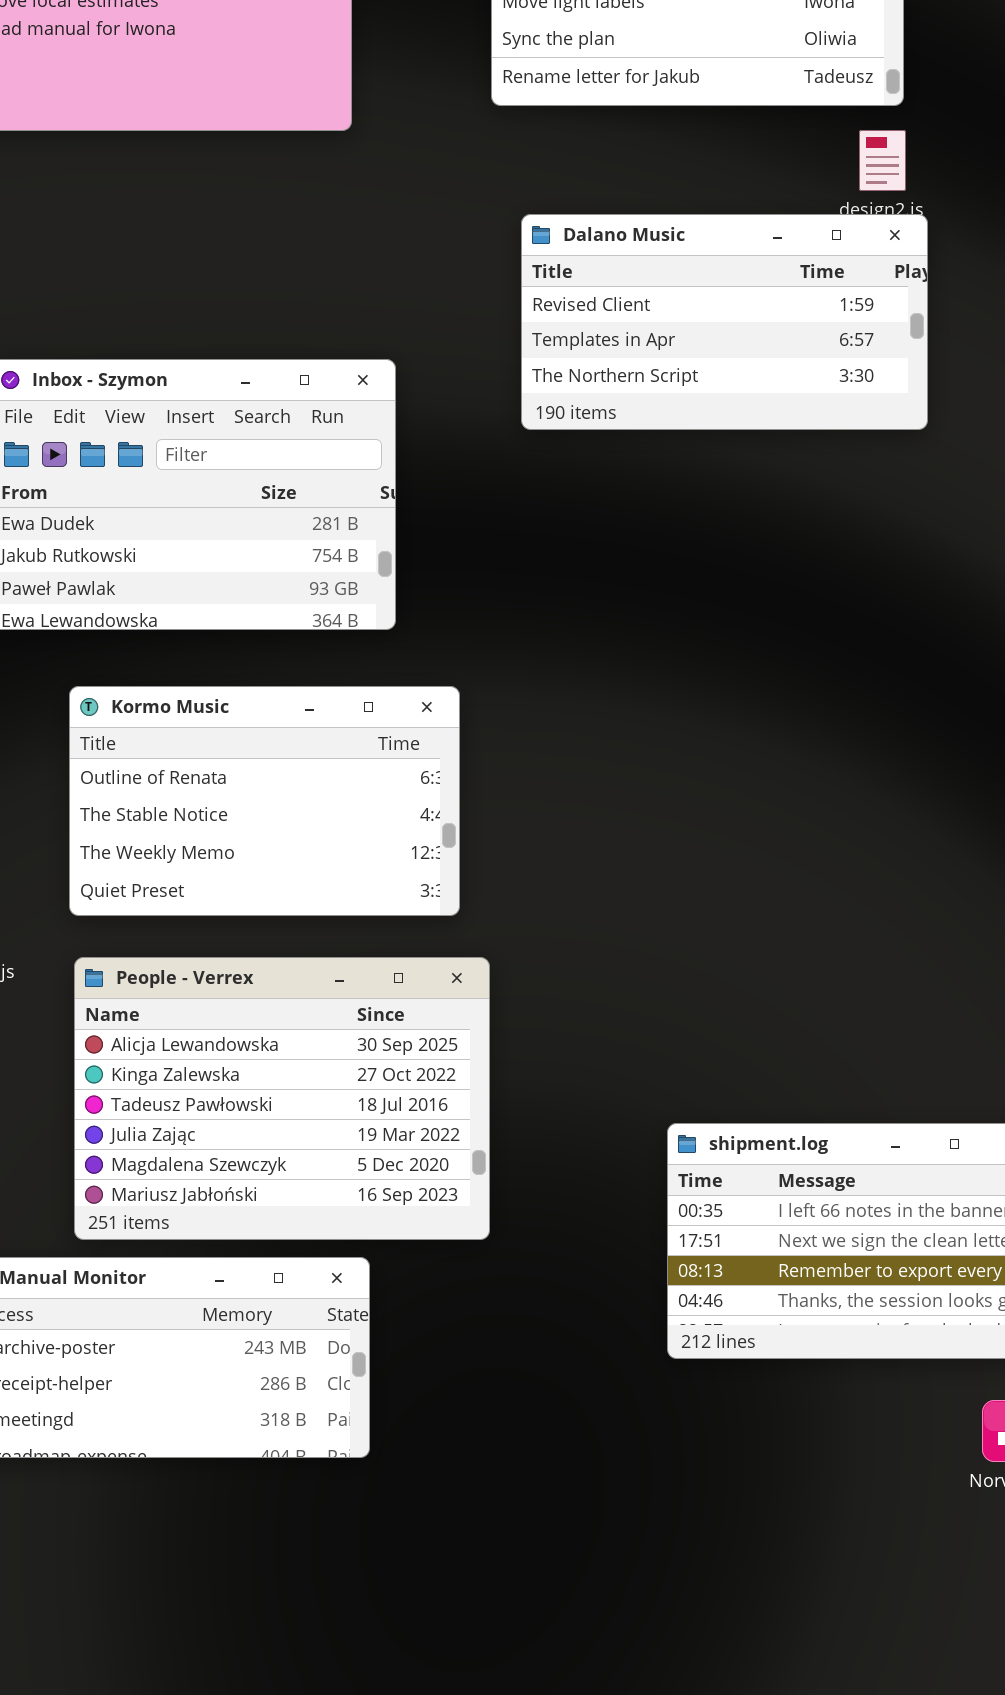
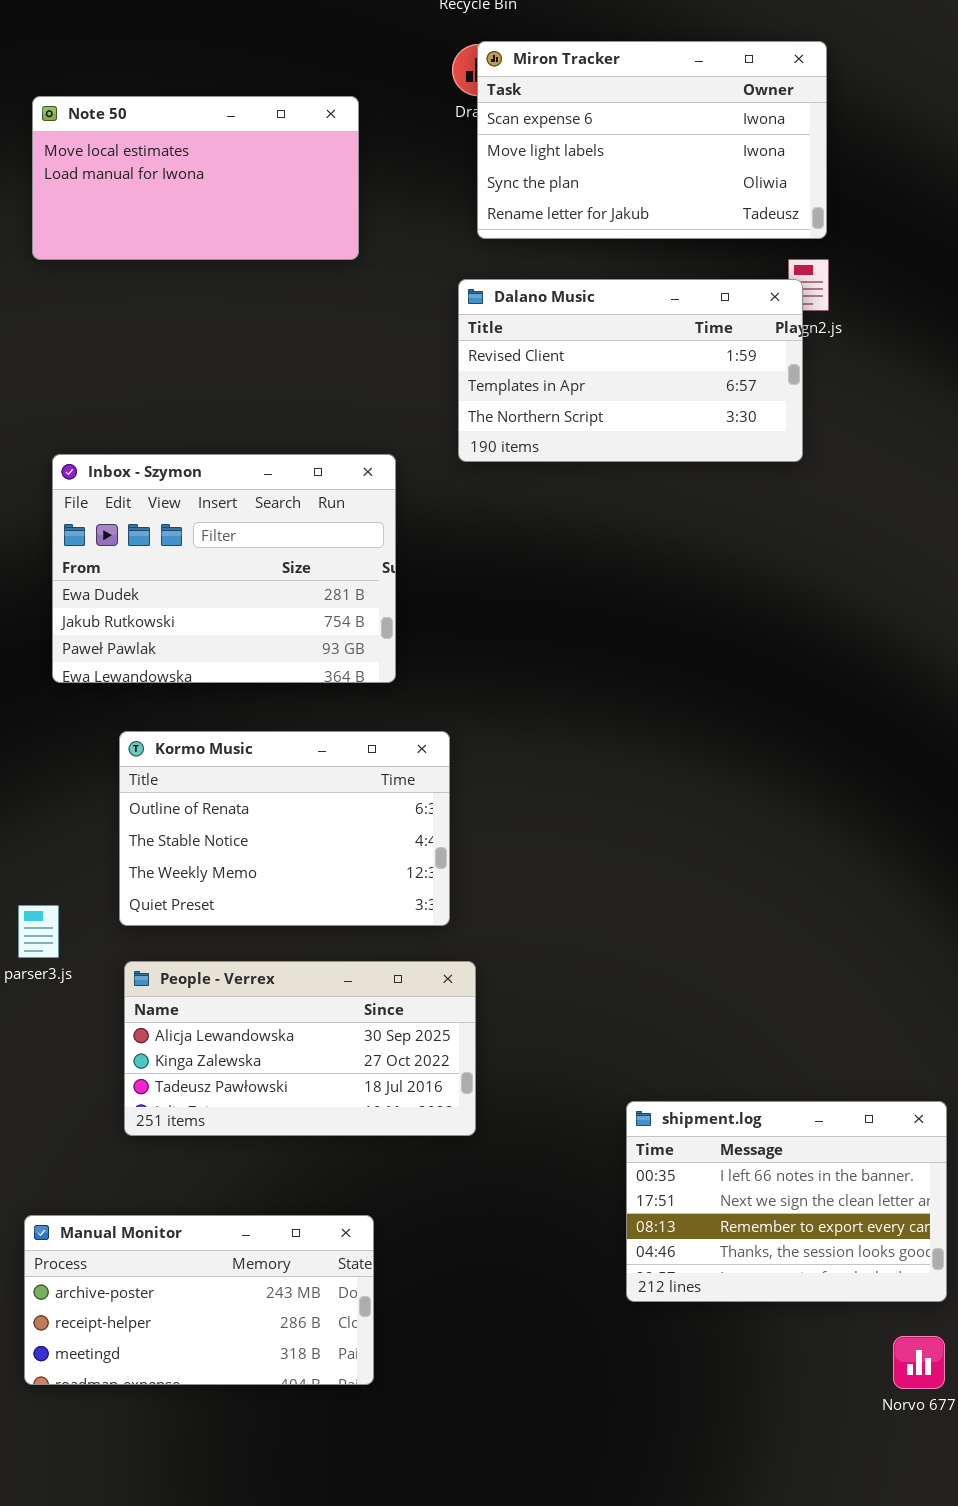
Dalano Music: [521,214,928,430] -> [458,279,803,462], moved
People - Verrex: [74,957,490,1240] -> [124,961,476,1136], resized

